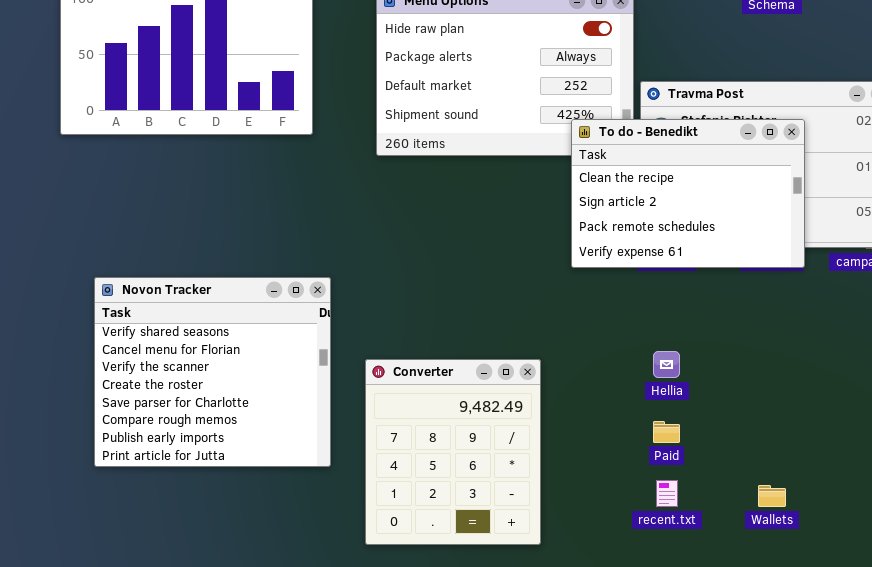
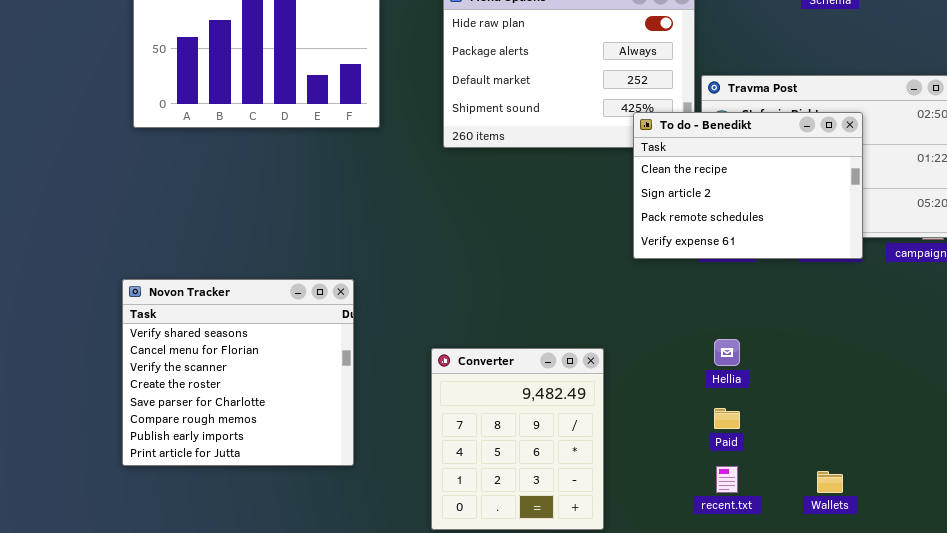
Novon Tracker: [94,277,331,467] -> [122,279,354,466], moved

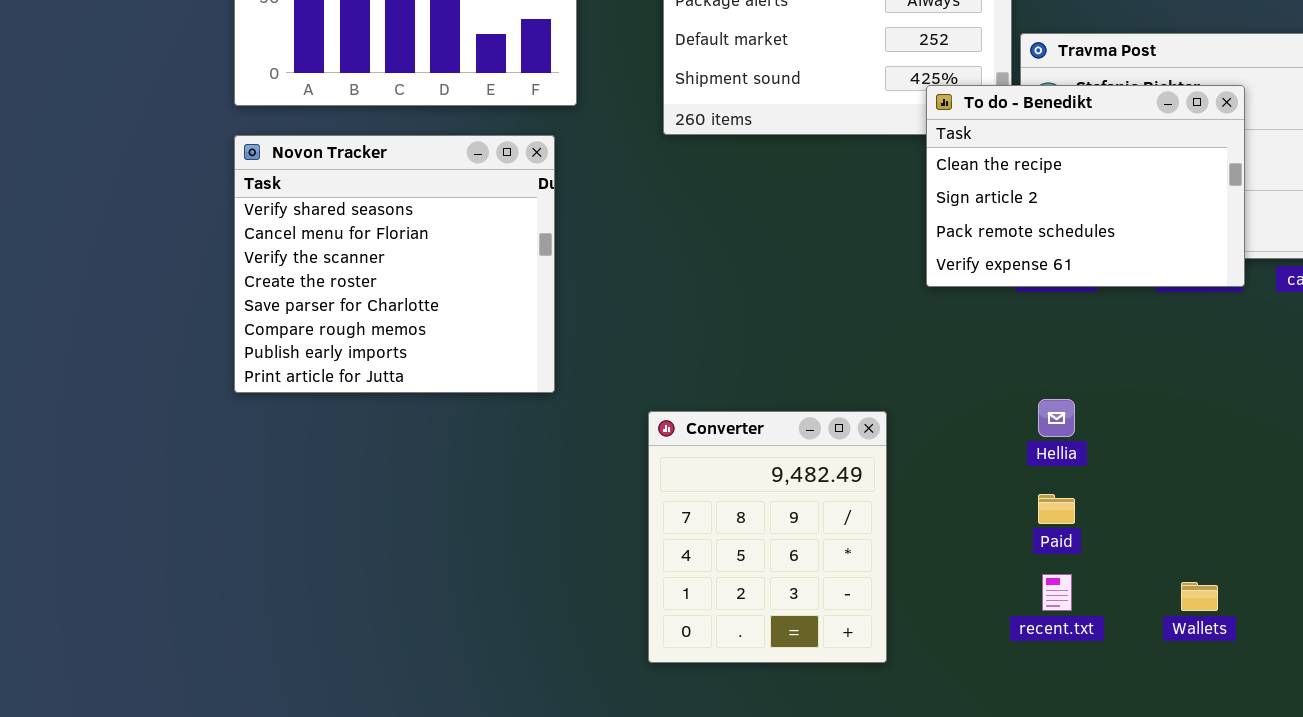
Novon Tracker: [122,279,354,466] -> [234,135,555,393], moved

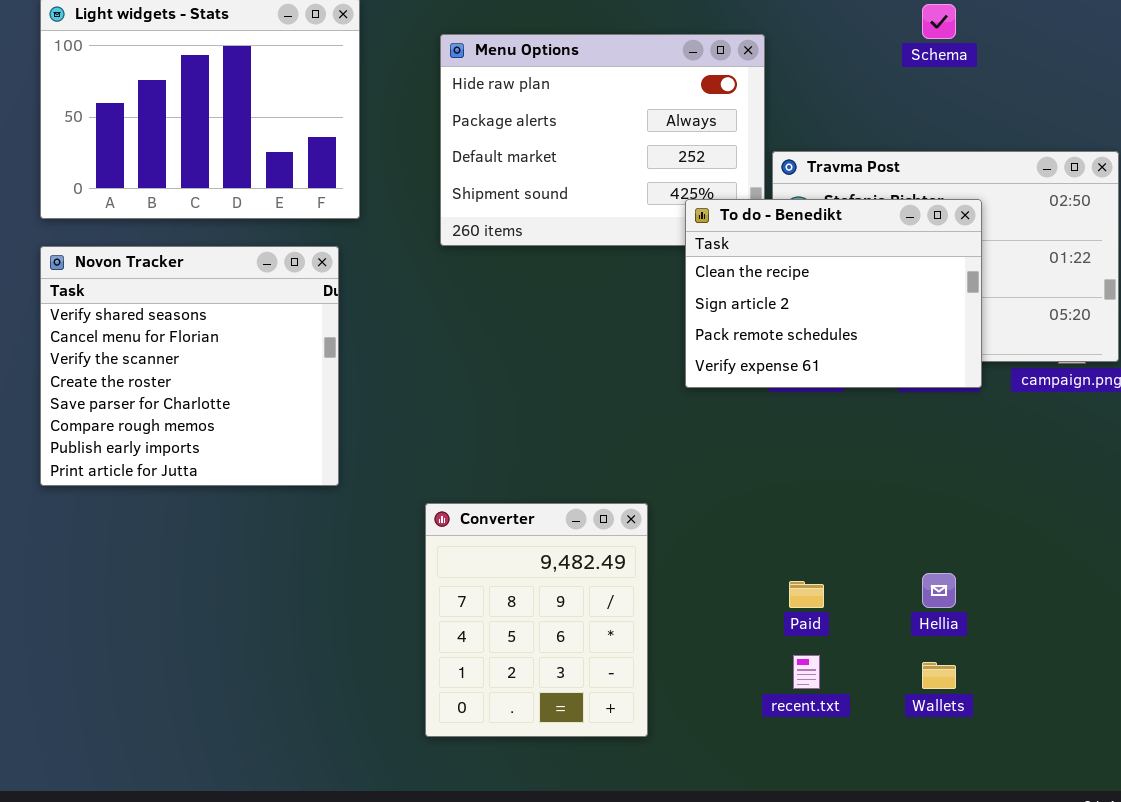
Hellia: [1038,399,1075,437] -> [922,573,956,608], moved

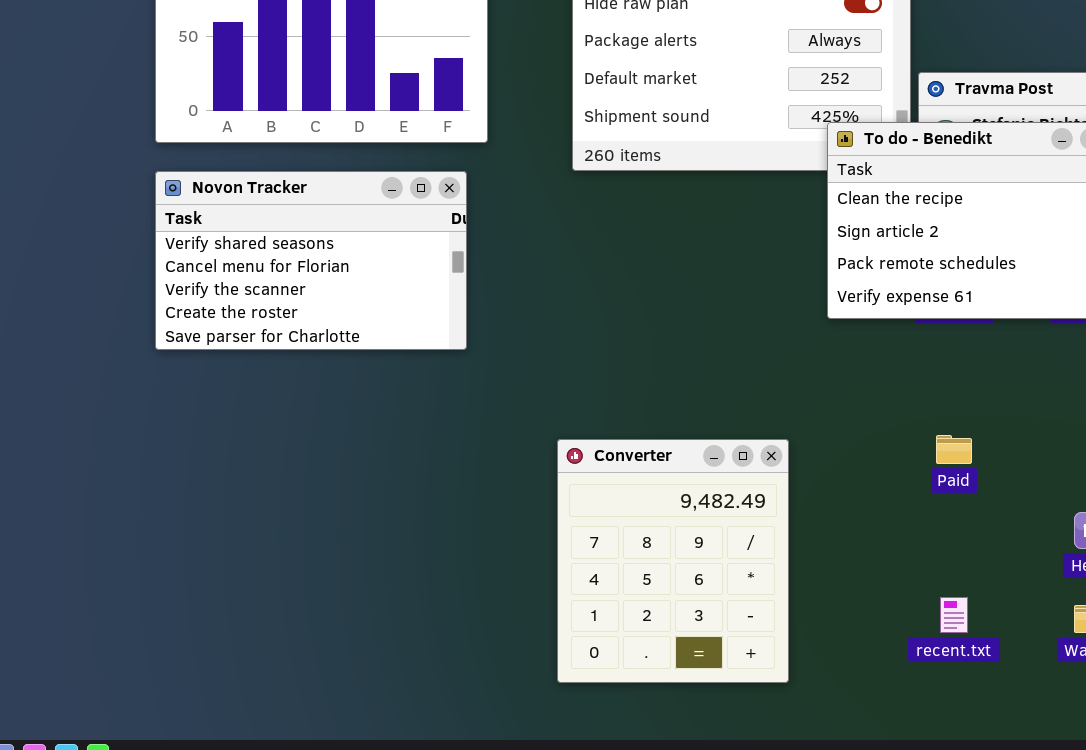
Novon Tracker: [40,246,339,486] -> [155,171,467,350], resized
Paid: [789,581,824,608] -> [936,435,972,464], moved

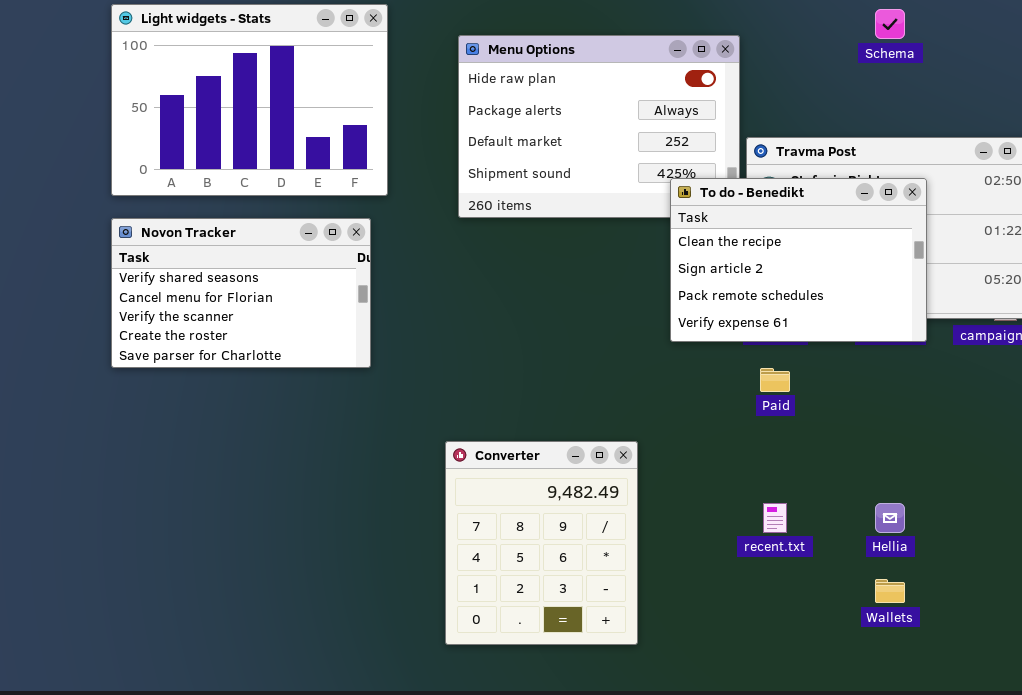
Paid: [936,435,972,464] -> [760,368,790,392], moved
recent.txt: [940,597,968,633] -> [763,503,787,533], moved

